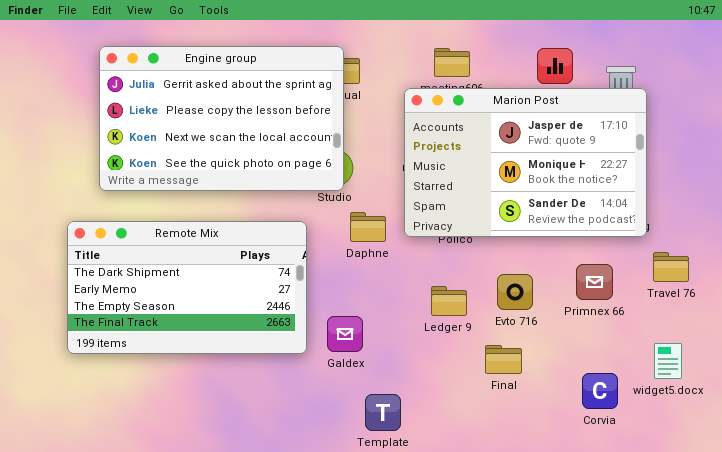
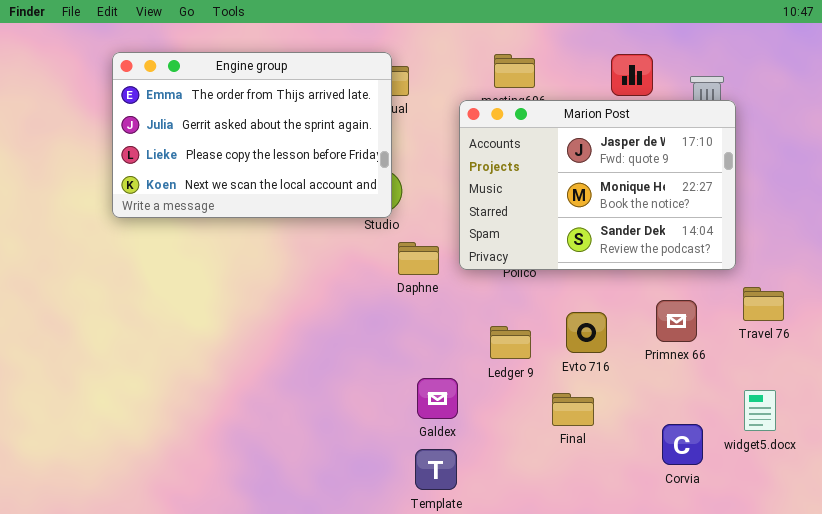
Engine group: [99,46,344,191] -> [112,52,392,218], scrolled up 1 row
Remote Mix: [67,221,307,354] -> none, closed
Galdex: [327,316,363,352] -> [417,378,458,419], moved

